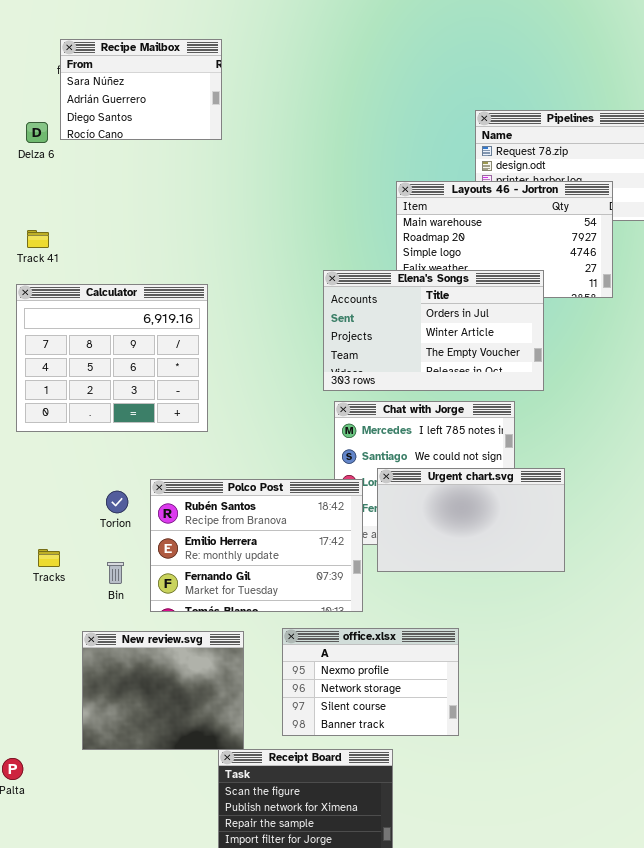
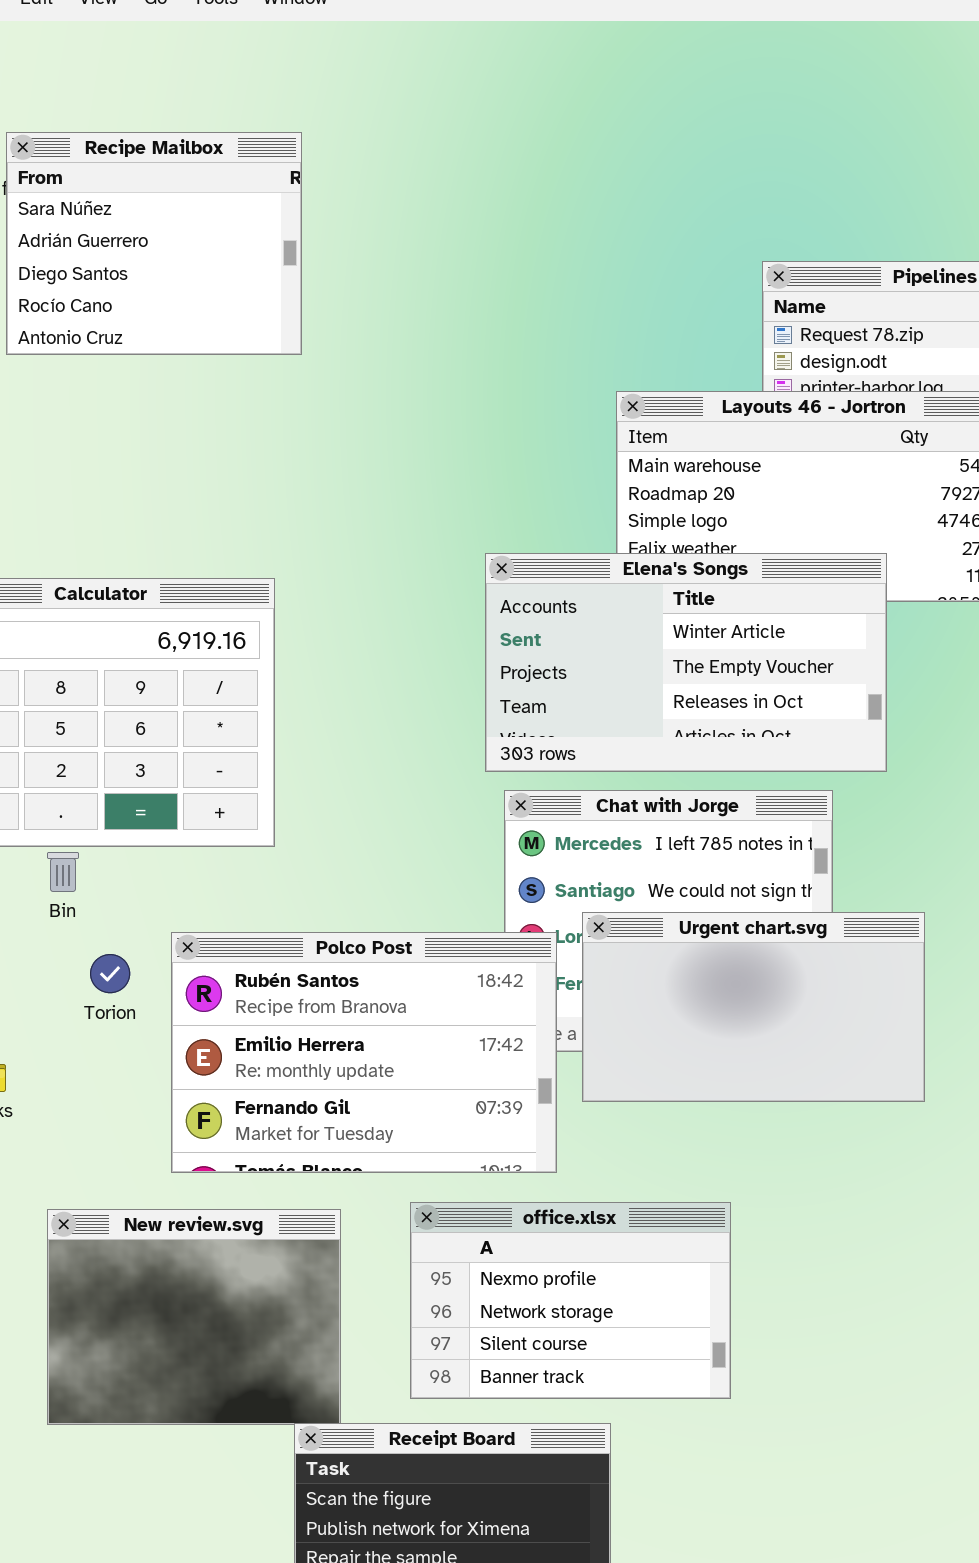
Recipe Mailbox: [60,39,222,140] -> [6,132,302,355], resized
Elena's Songs: [323,270,544,391] -> [485,553,887,772], scrolled down 1 row
Bin: [107,562,124,584] -> [47,852,79,892], moved

